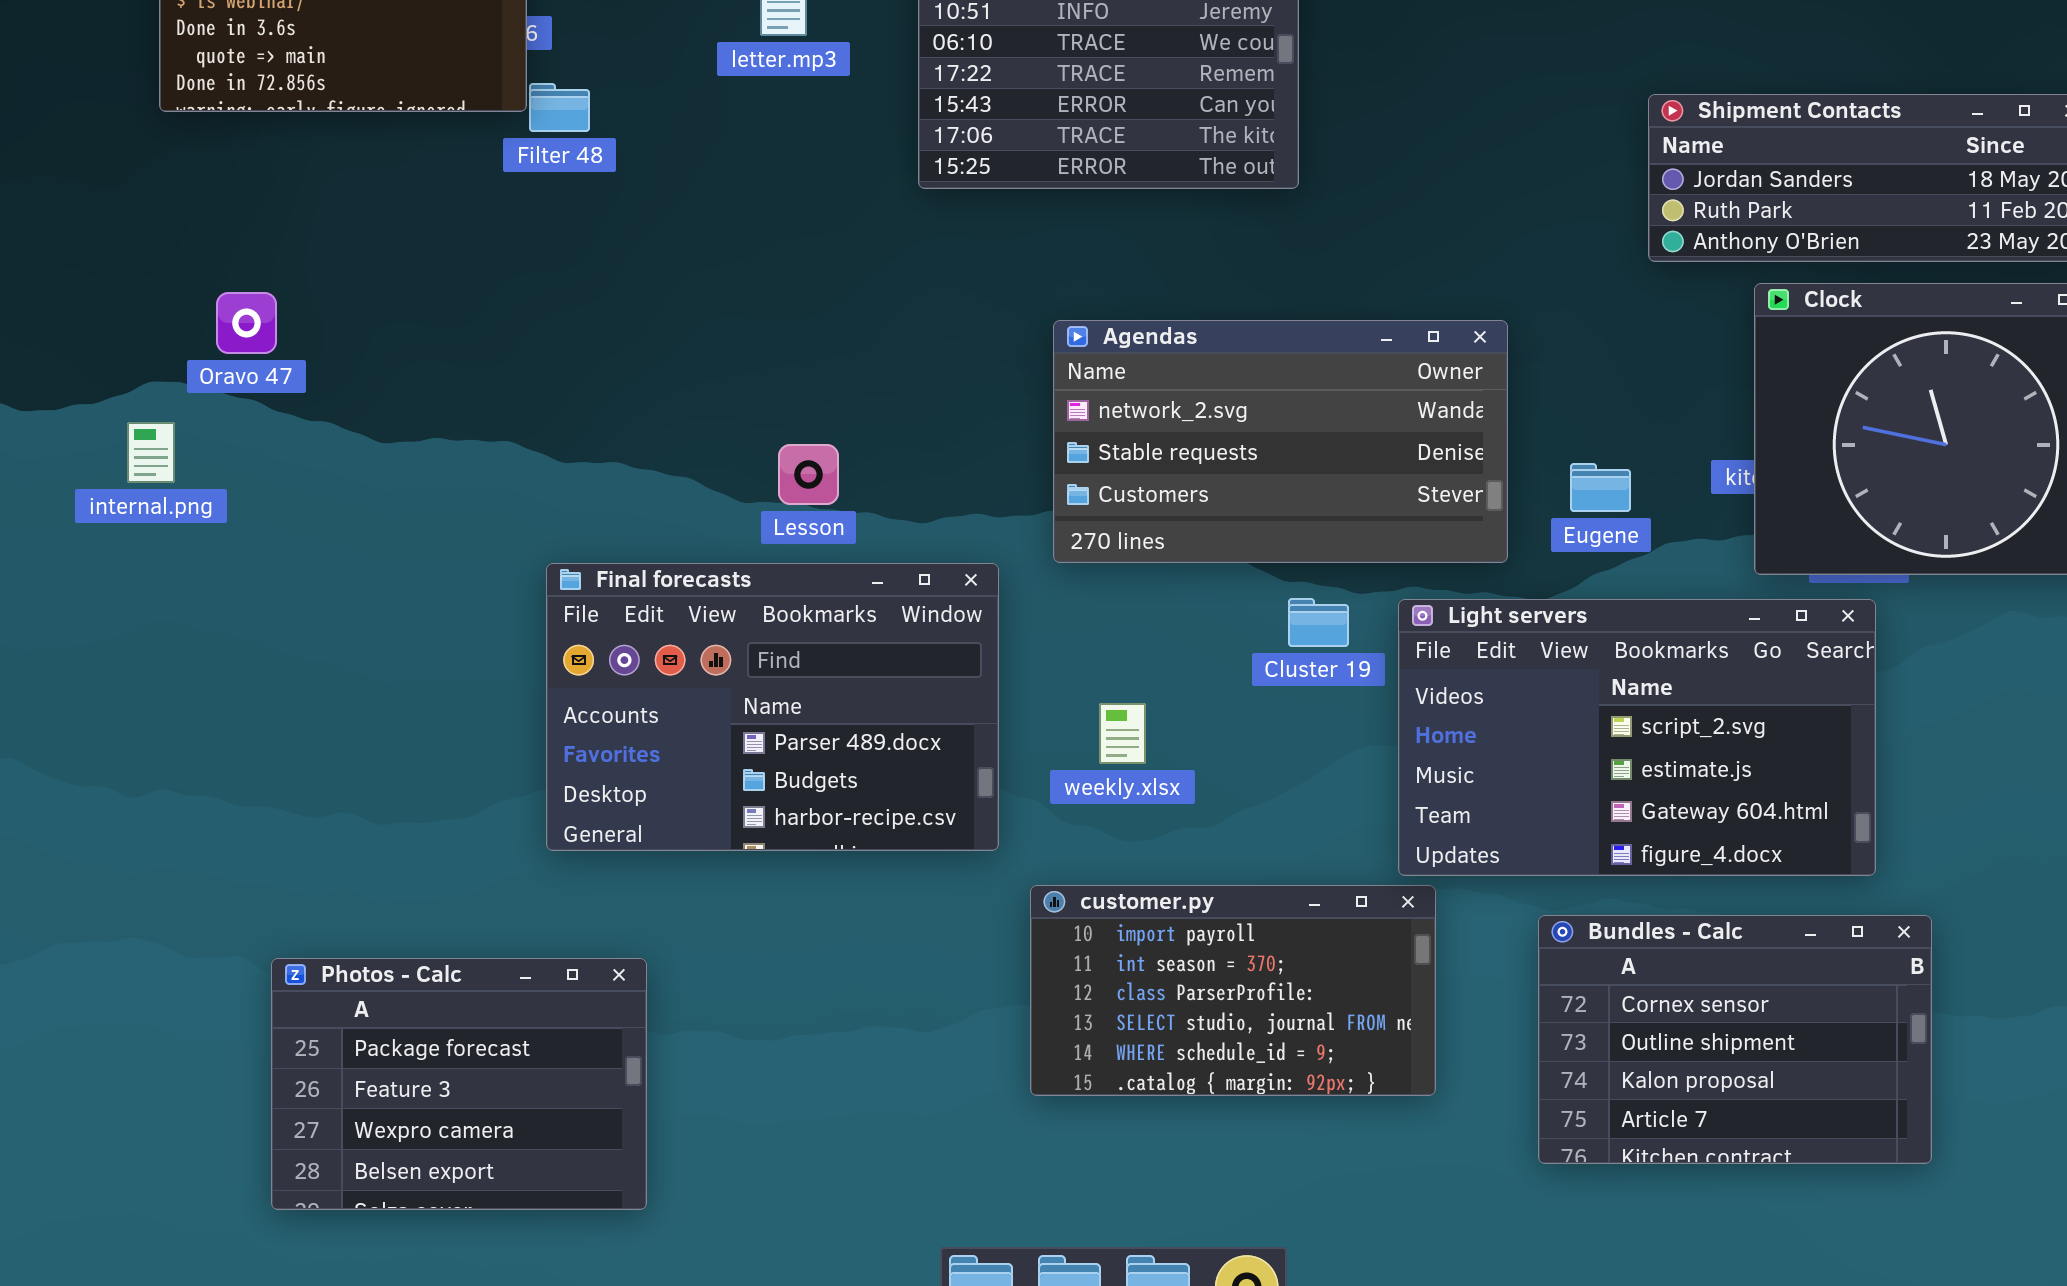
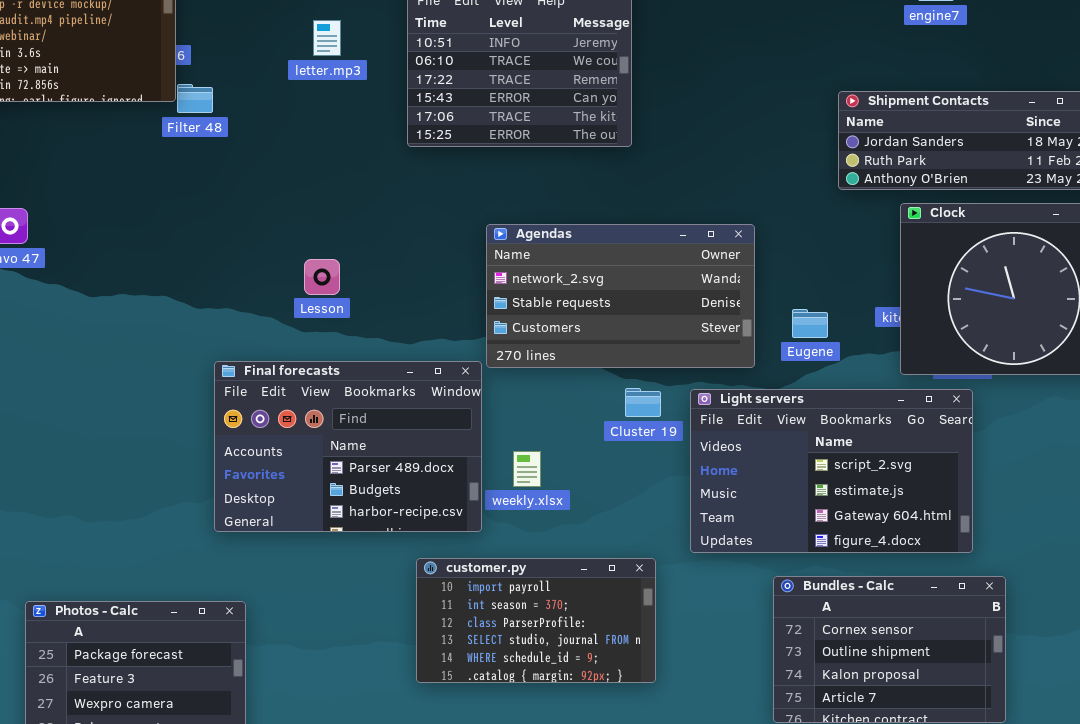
Lesson: [778,444,839,505] -> [304,259,340,295], moved
Final forecasts: [546,563,999,851] -> [214,361,482,532], moved
customer.py: [1030,885,1436,1096] -> [416,558,656,683], moved

